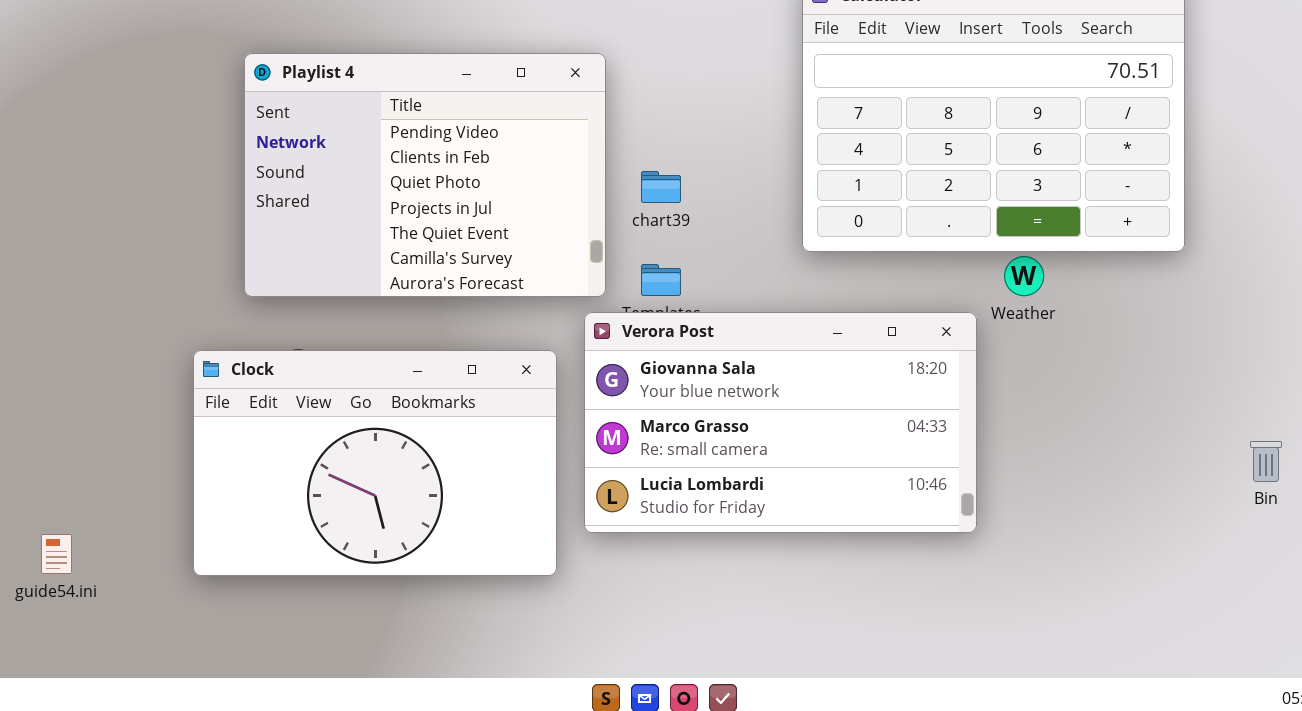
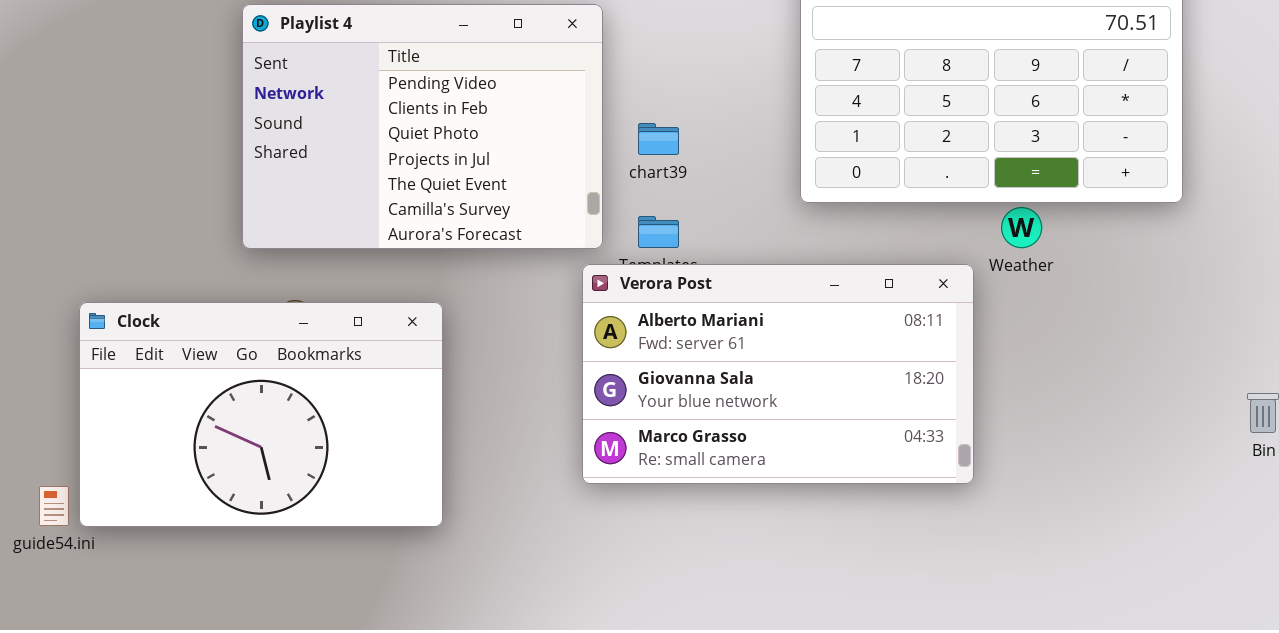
Verora Post: [584,312,977,533] -> [582,264,974,484], scrolled up 1 row
Clock: [193,350,557,576] -> [79,302,443,527], moved

